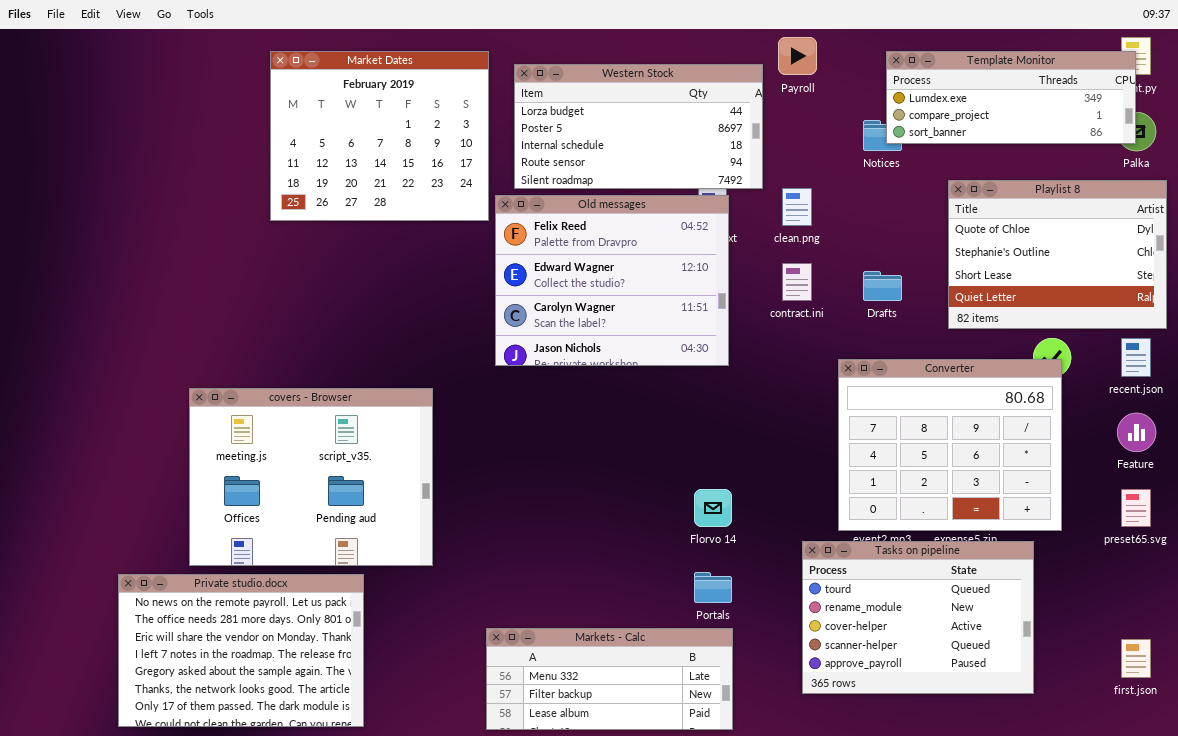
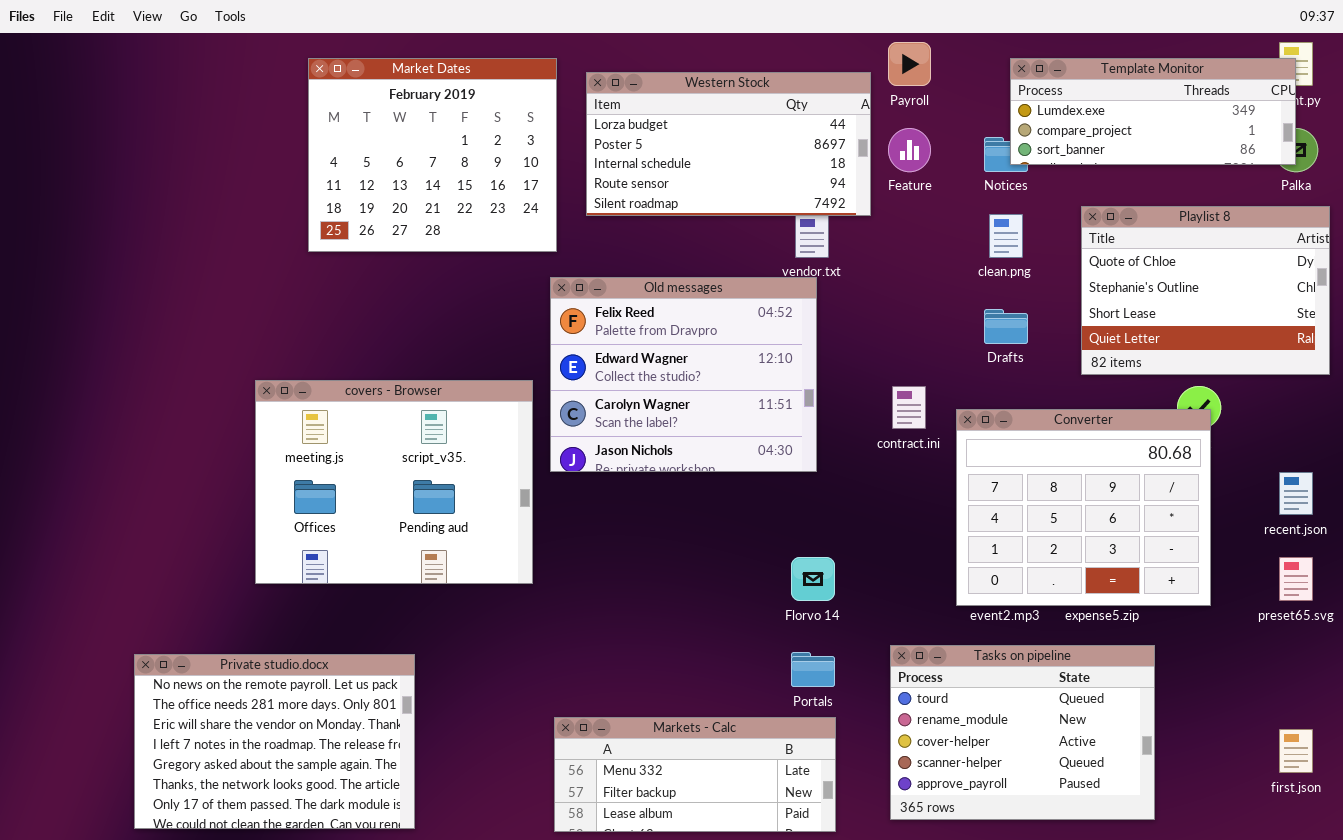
clean.png: [782,188,812,226] -> [989,214,1023,258], moved
Old messages: [495,195,729,366] -> [550,277,817,472], moved
contract.ini: [782,263,812,301] -> [892,386,926,429], moved
recent.json: [1121,338,1151,377] -> [1279,472,1313,515], moved
covers - Browser: [189,388,433,566] -> [255,380,533,584], moved
Feature: [1117,413,1156,452] -> [888,128,931,172], moved
Tasks on pipeline: [802,541,1034,694] -> [890,645,1155,820], moved

